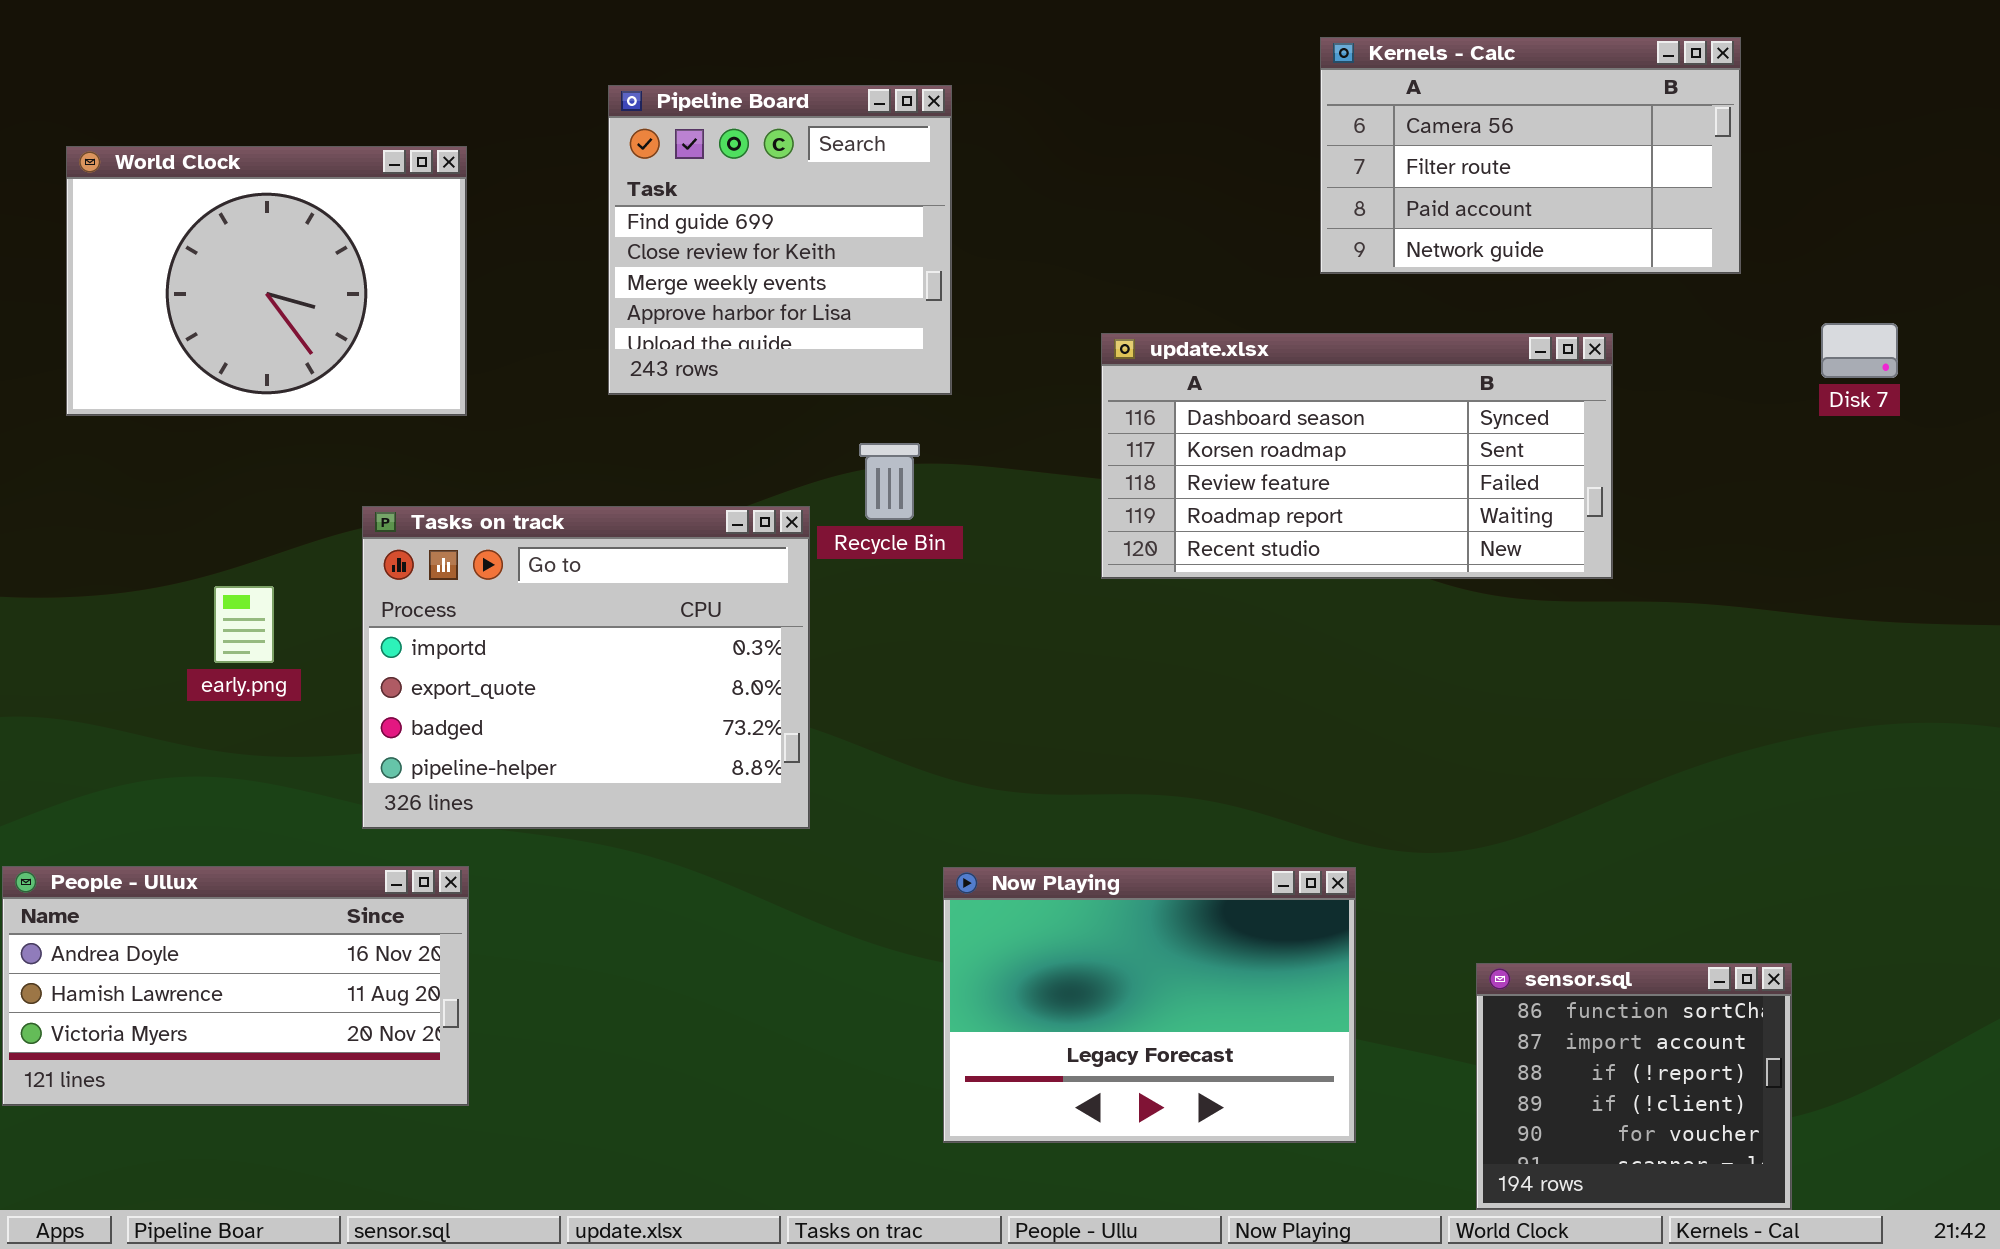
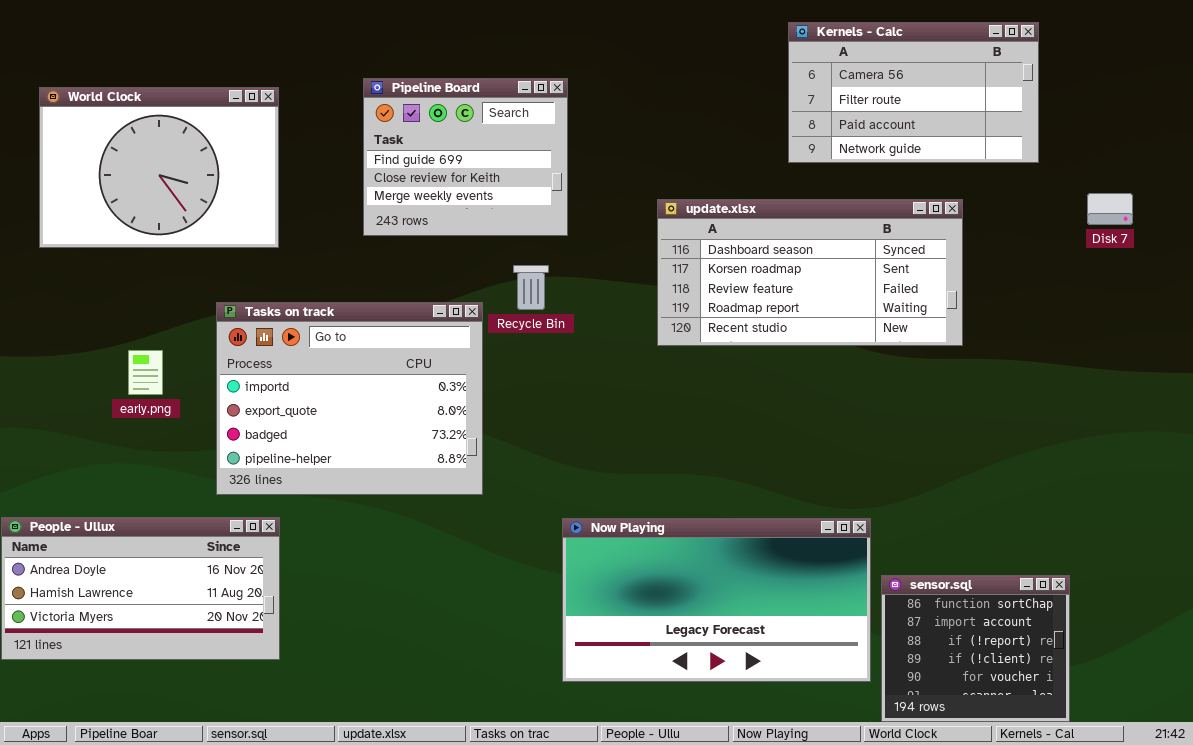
Pipeline Board: [608,85,952,395] -> [363,78,568,236], resized
Now Playing: [943,867,1356,1143] -> [562,518,871,682], resized

